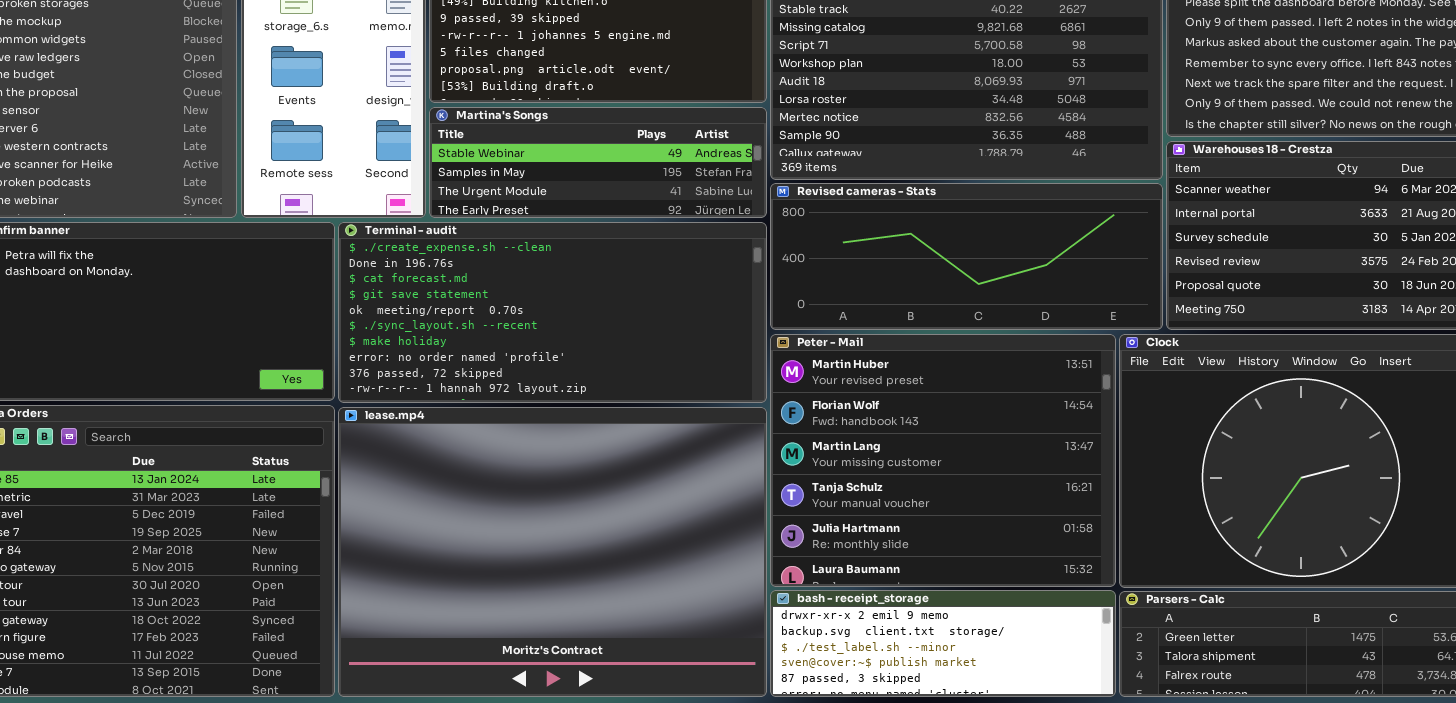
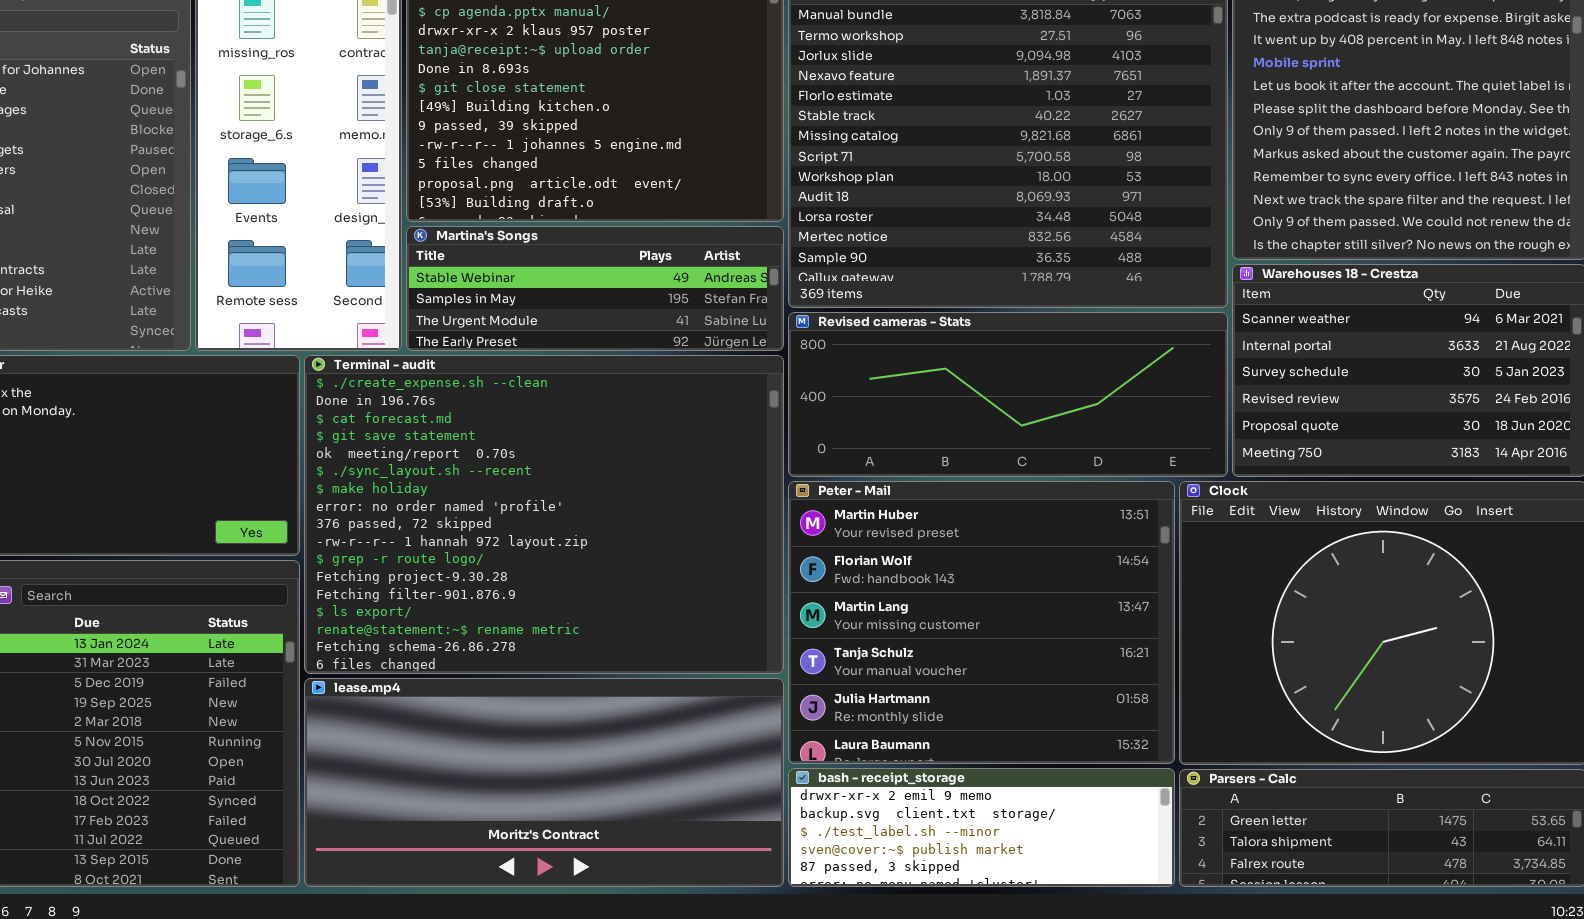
Terminal - audit: [338,222,767,403] -> [304,355,784,674], resized
lease.mp4: [338,407,767,697] -> [304,678,784,887], resized

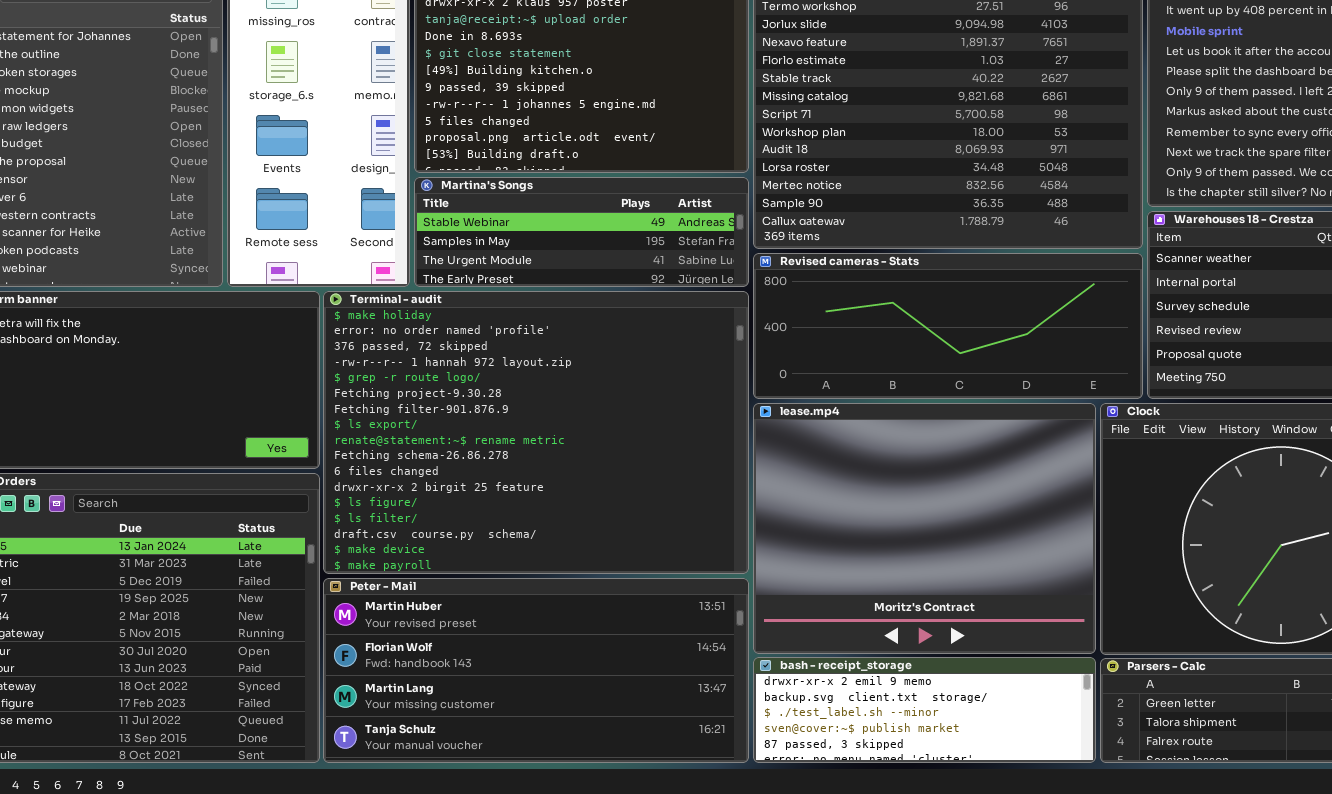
Terminal - audit: [304,355,784,674] -> [323,291,749,574], scrolled down 6 rows
Peter - Mail: [788,481,1175,764] -> [323,578,749,763], moved, resized
lease.mp4: [304,678,784,887] -> [753,403,1096,654], moved, resized

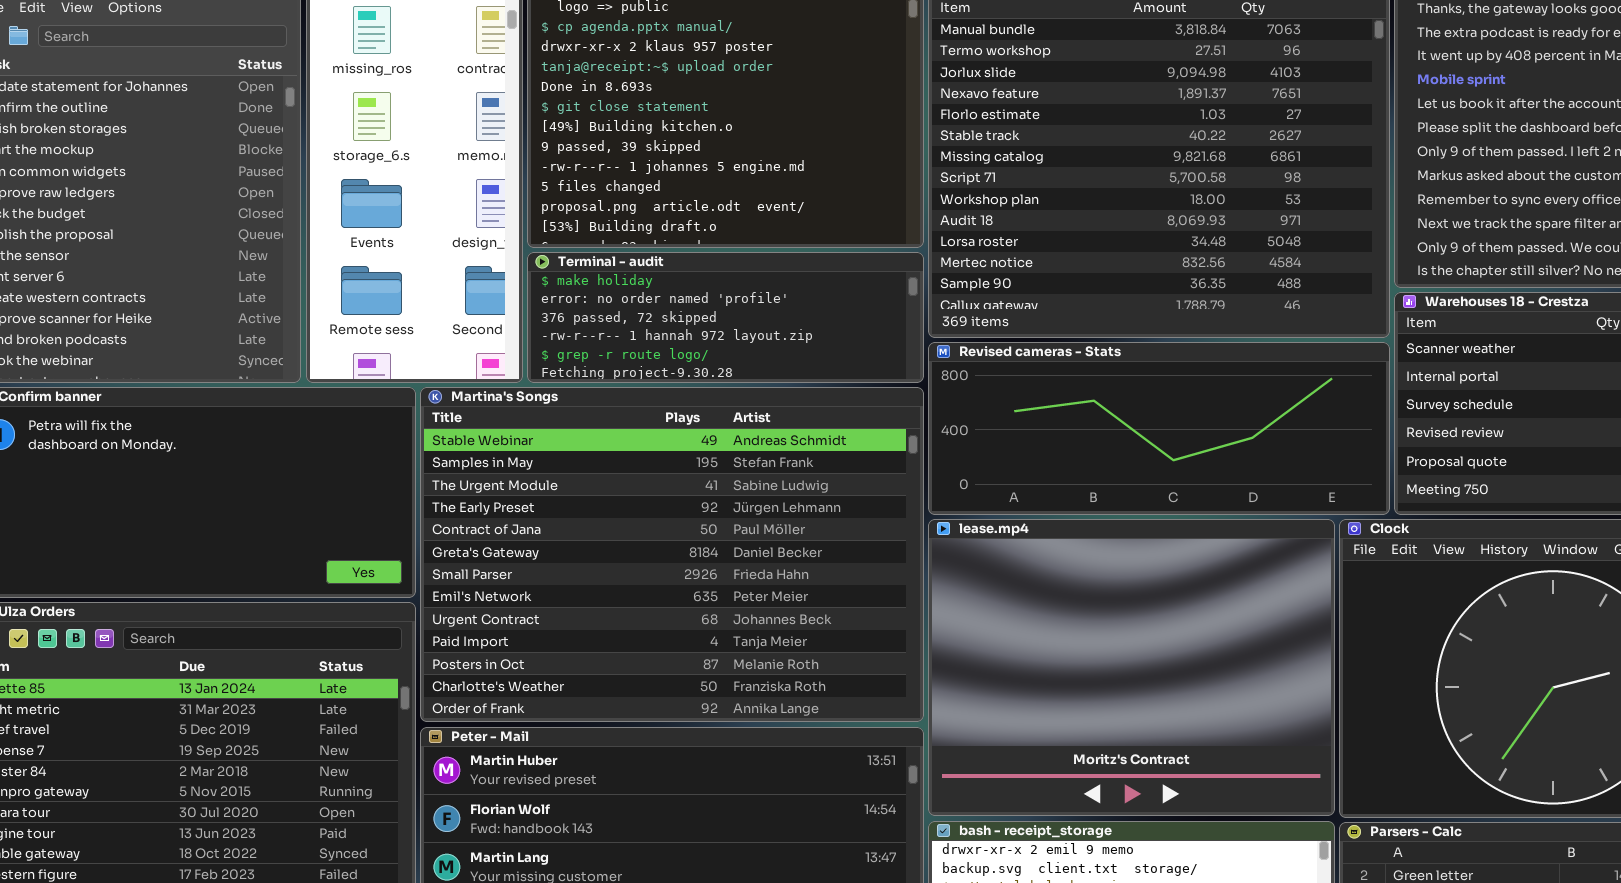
Martina's Songs: [414,177,749,287] -> [420,387,924,722], moved, resized
Terminal - audit: [323,291,749,574] -> [527,252,924,383], moved, resized

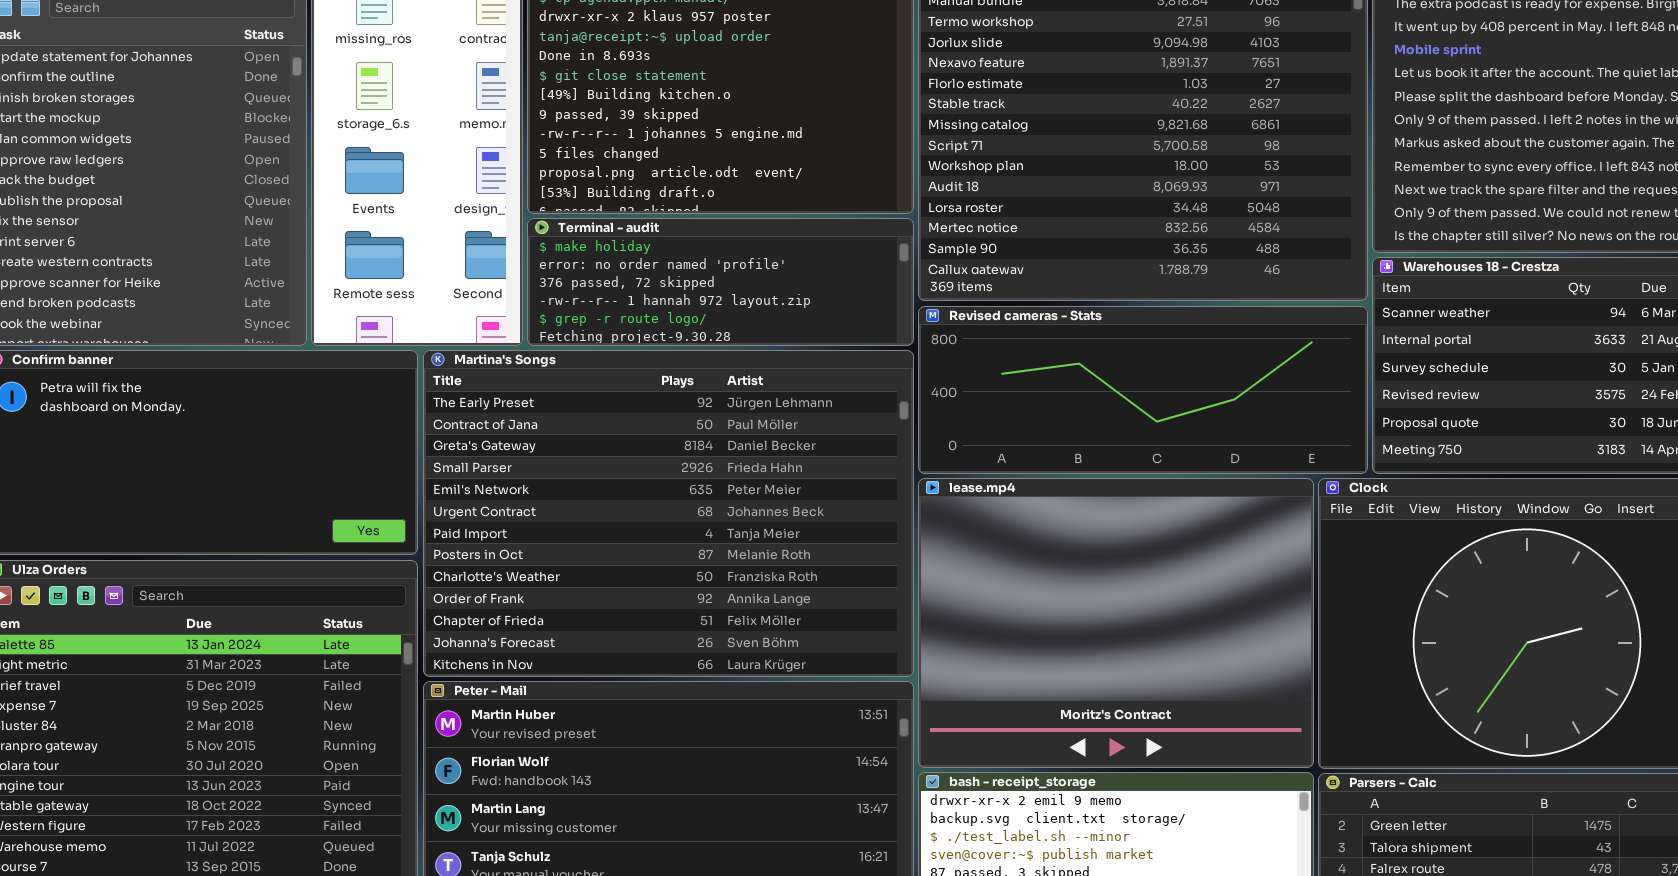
Martina's Songs: [420,387,924,722] -> [423,350,914,677], scrolled down 3 rows

